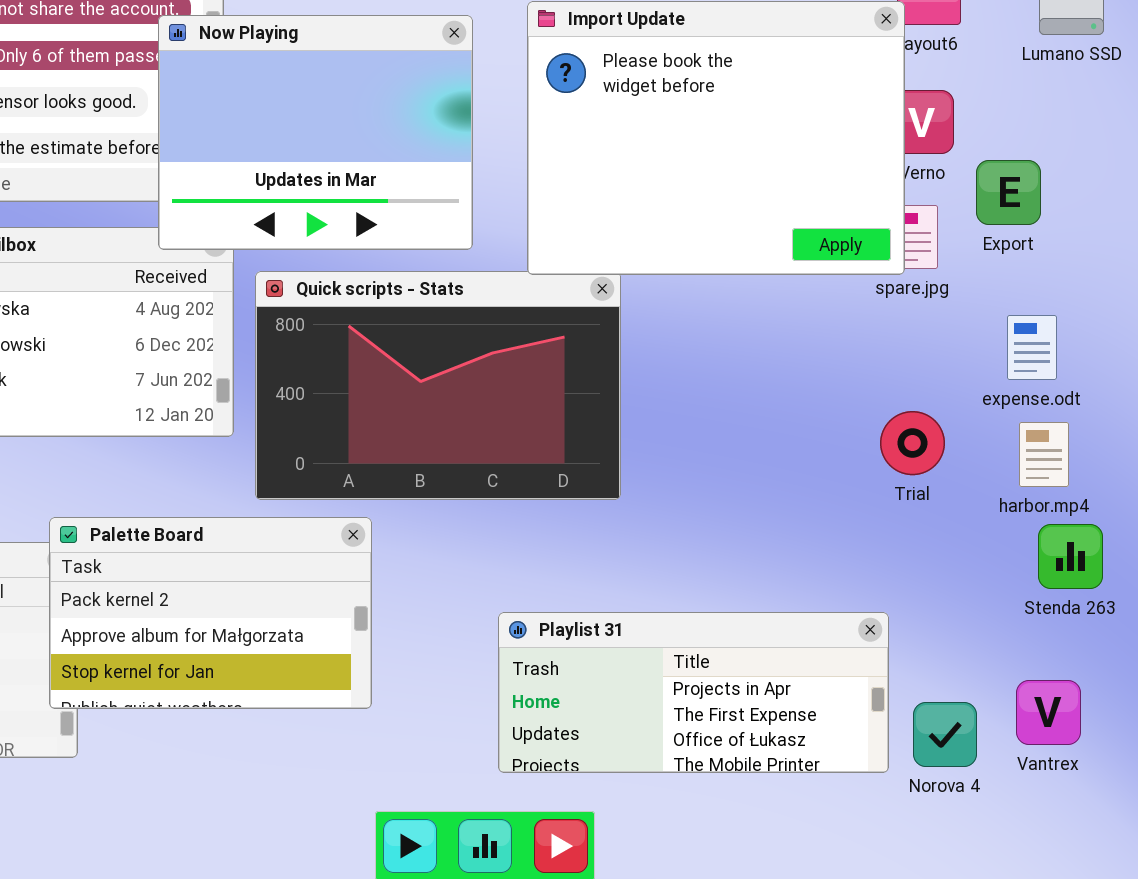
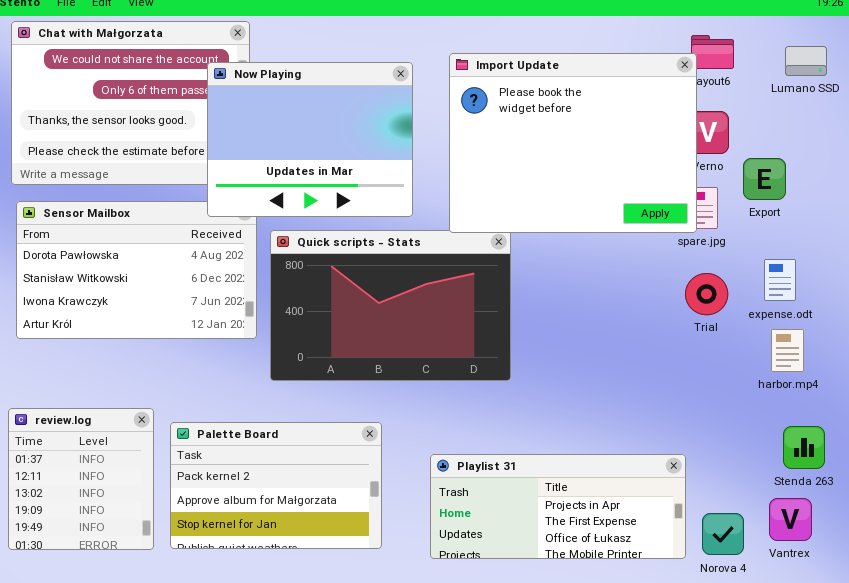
Trial: [880,411,945,475] -> [685,273,728,315], moved
Palette Board: [49,517,372,709] -> [170,422,382,549], moved
Stenda 263: [1038,524,1103,589] -> [783,426,825,469], moved

